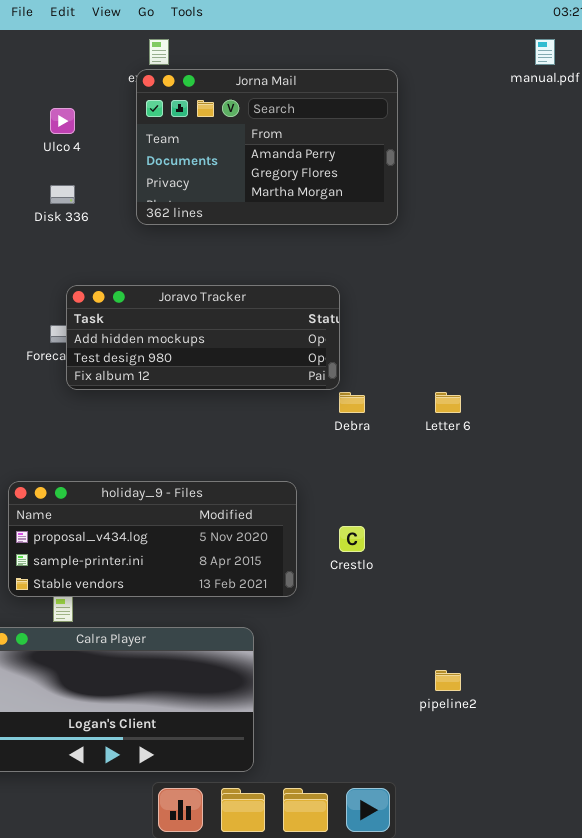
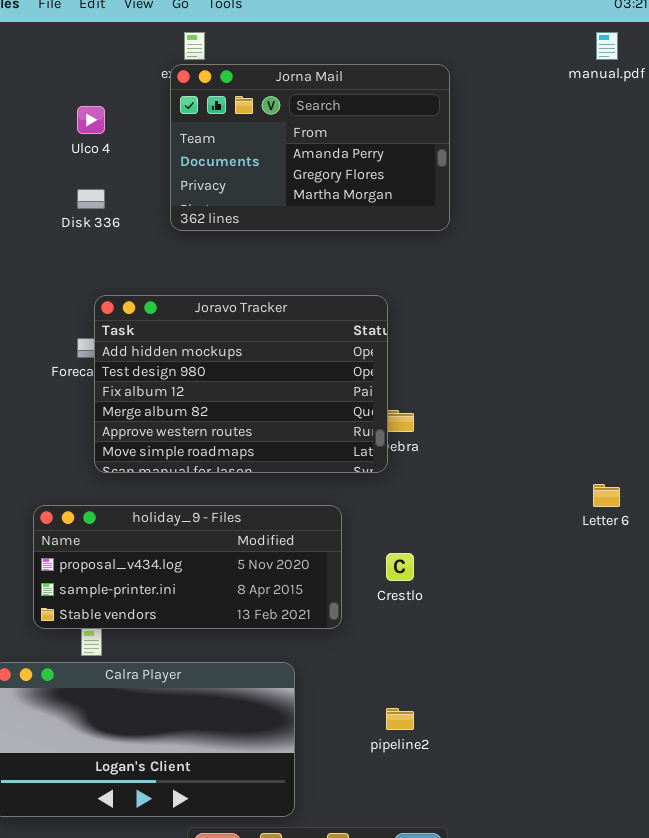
Joravo Tracker: [66,285,340,390] -> [94,295,388,473], resized
Letter 6: [435,392,461,413] -> [593,484,620,507], moved
pipeline2: [435,670,461,691] -> [386,708,414,730], moved

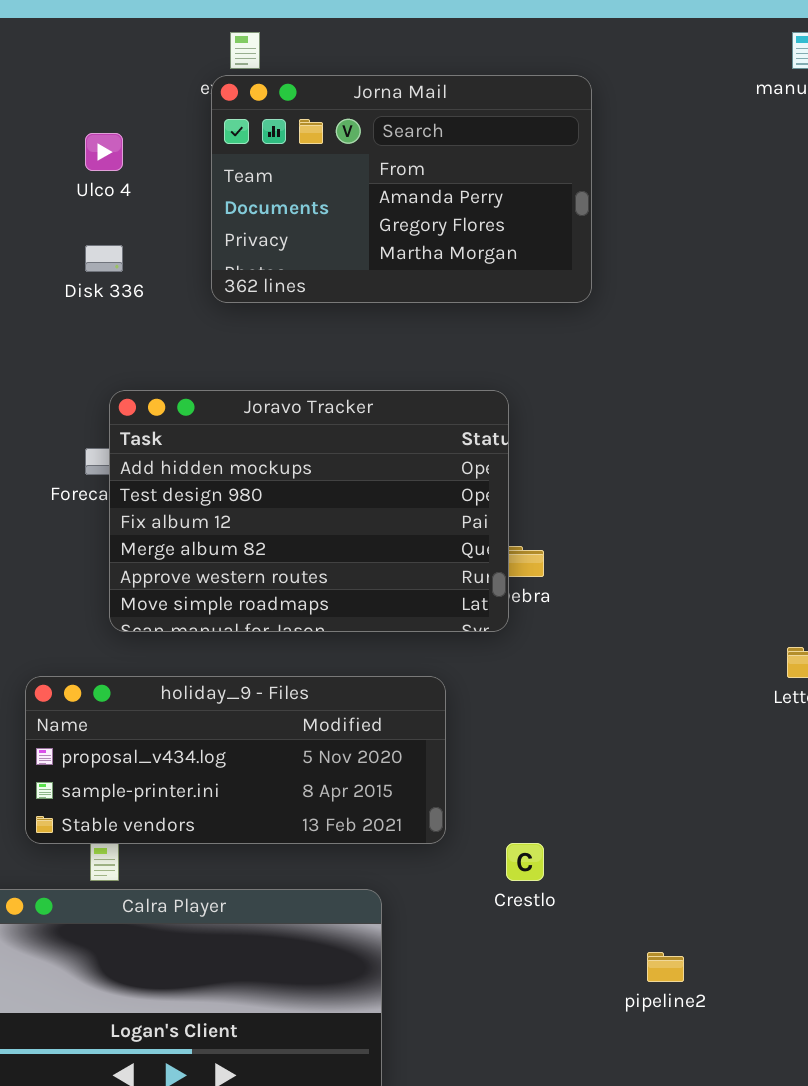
Crestlo: [386,553,414,581] -> [506,843,544,881], moved
pipeline2: [386,708,414,730] -> [647,952,684,982], moved

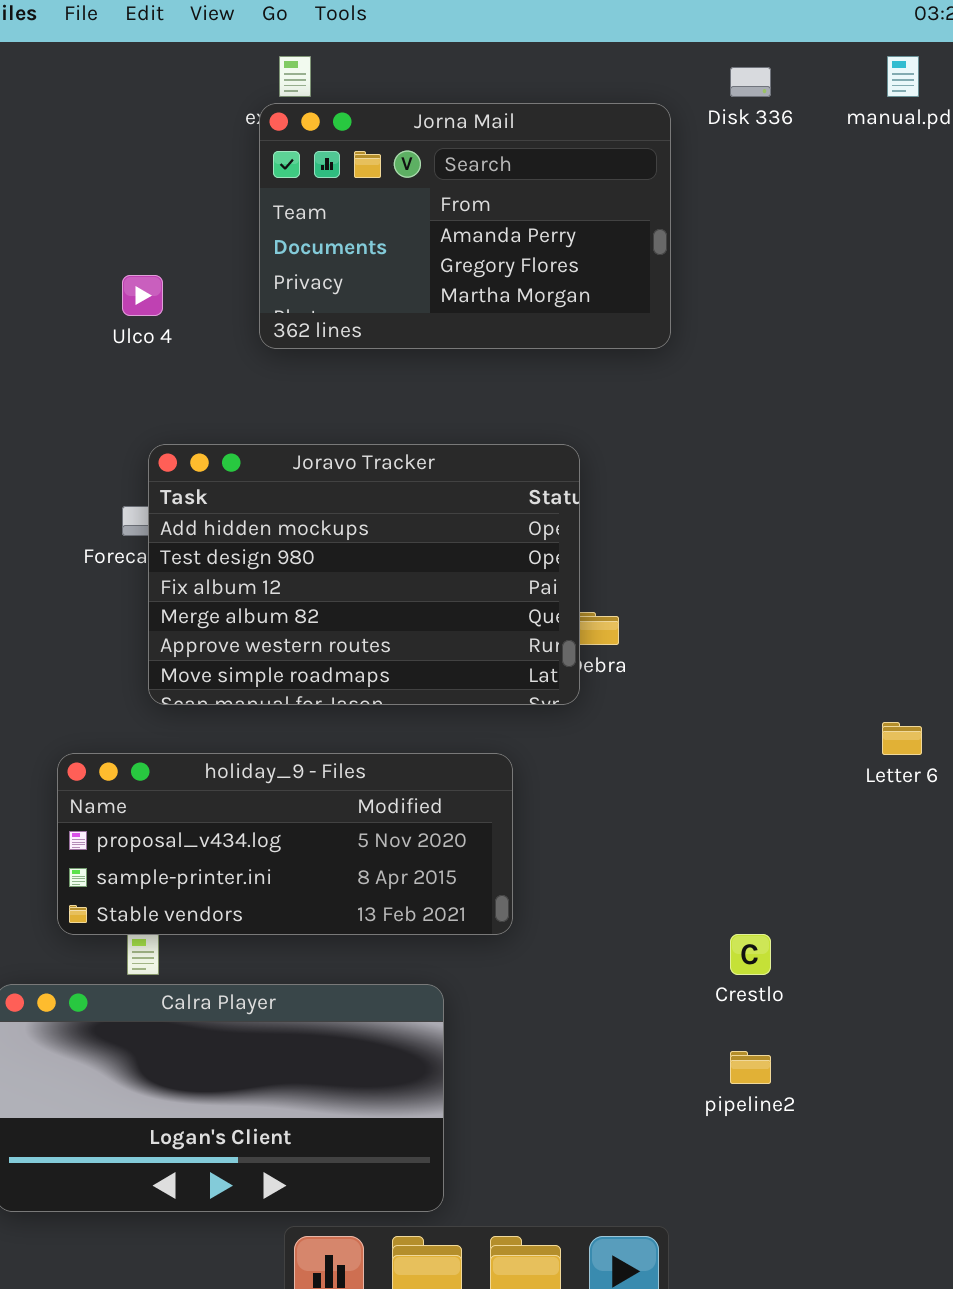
Ulco 4: [85,133,123,171] -> [122,275,163,316], moved
Disk 336: [85,245,123,272] -> [730,67,771,97], moved
Crestlo: [506,843,544,881] -> [730,934,771,975], moved

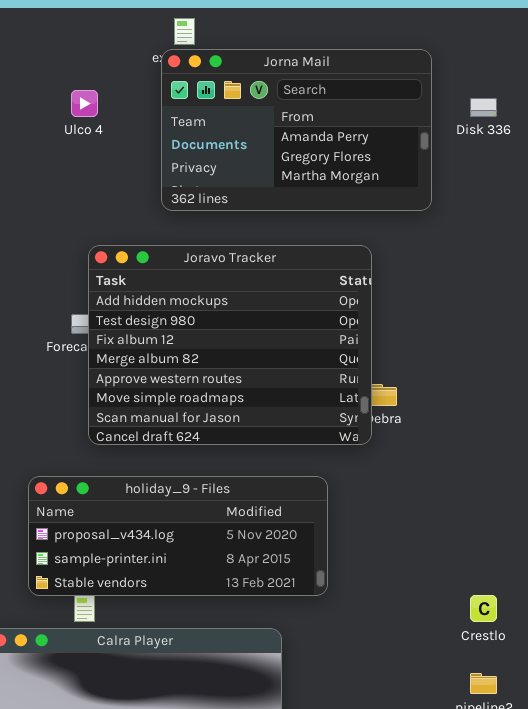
Disk 336: [730,67,771,97] -> [470,98,497,117], moved
Ulco 4: [122,275,163,316] -> [71,90,98,117], moved
Joravo Tracker: [148,444,580,705] -> [88,245,372,445], resized

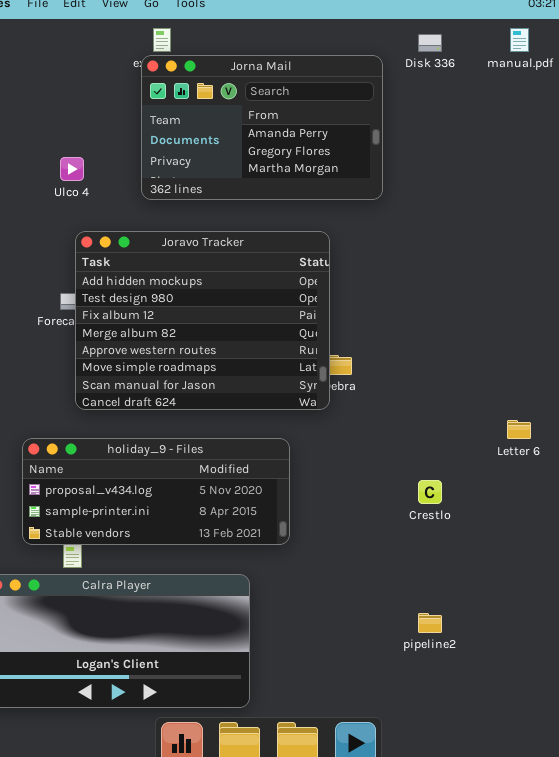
Ulco 4: [71,90,98,117] -> [60,157,84,181], moved
Disk 336: [470,98,497,117] -> [418,34,442,52], moved
Crestlo: [470,595,497,622] -> [418,480,442,504], moved

